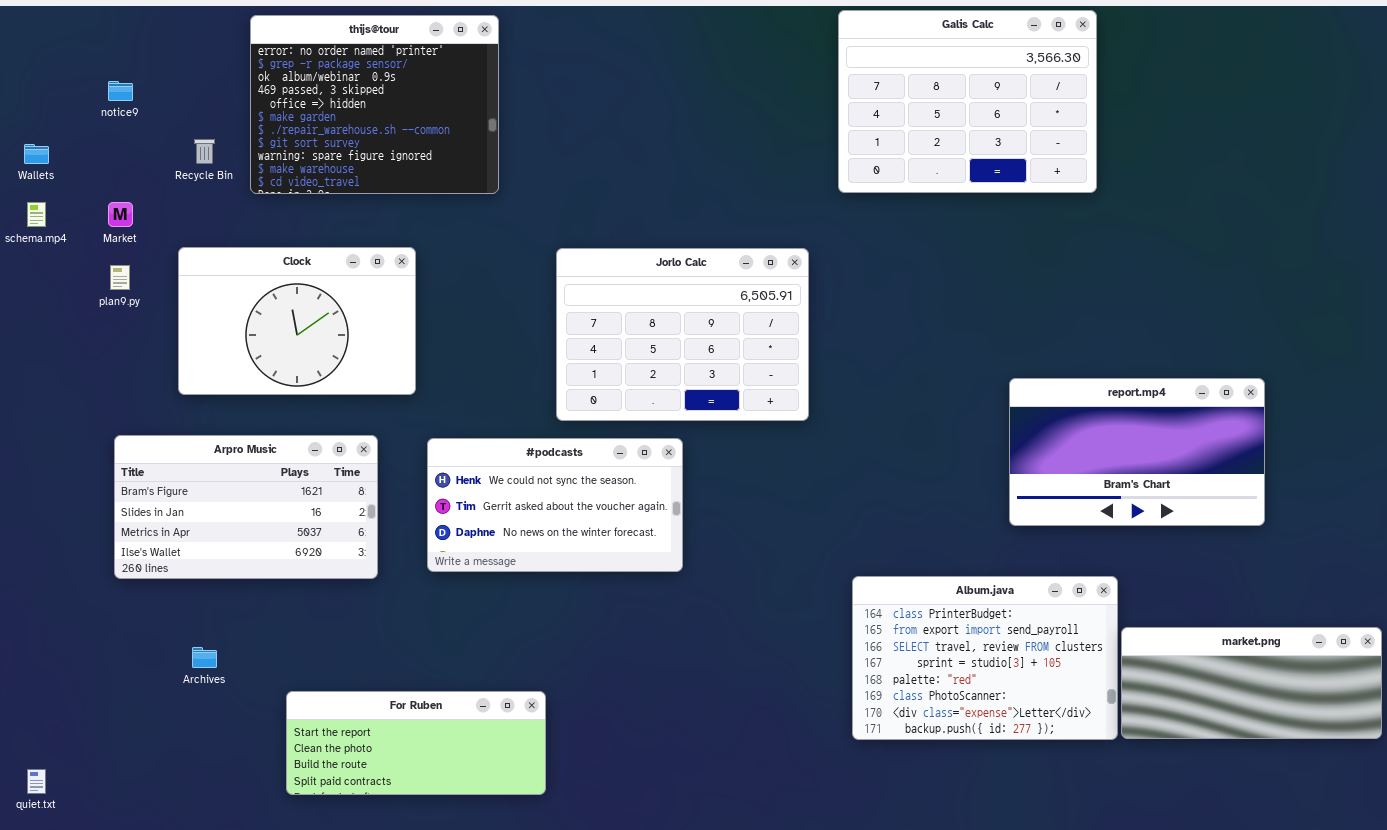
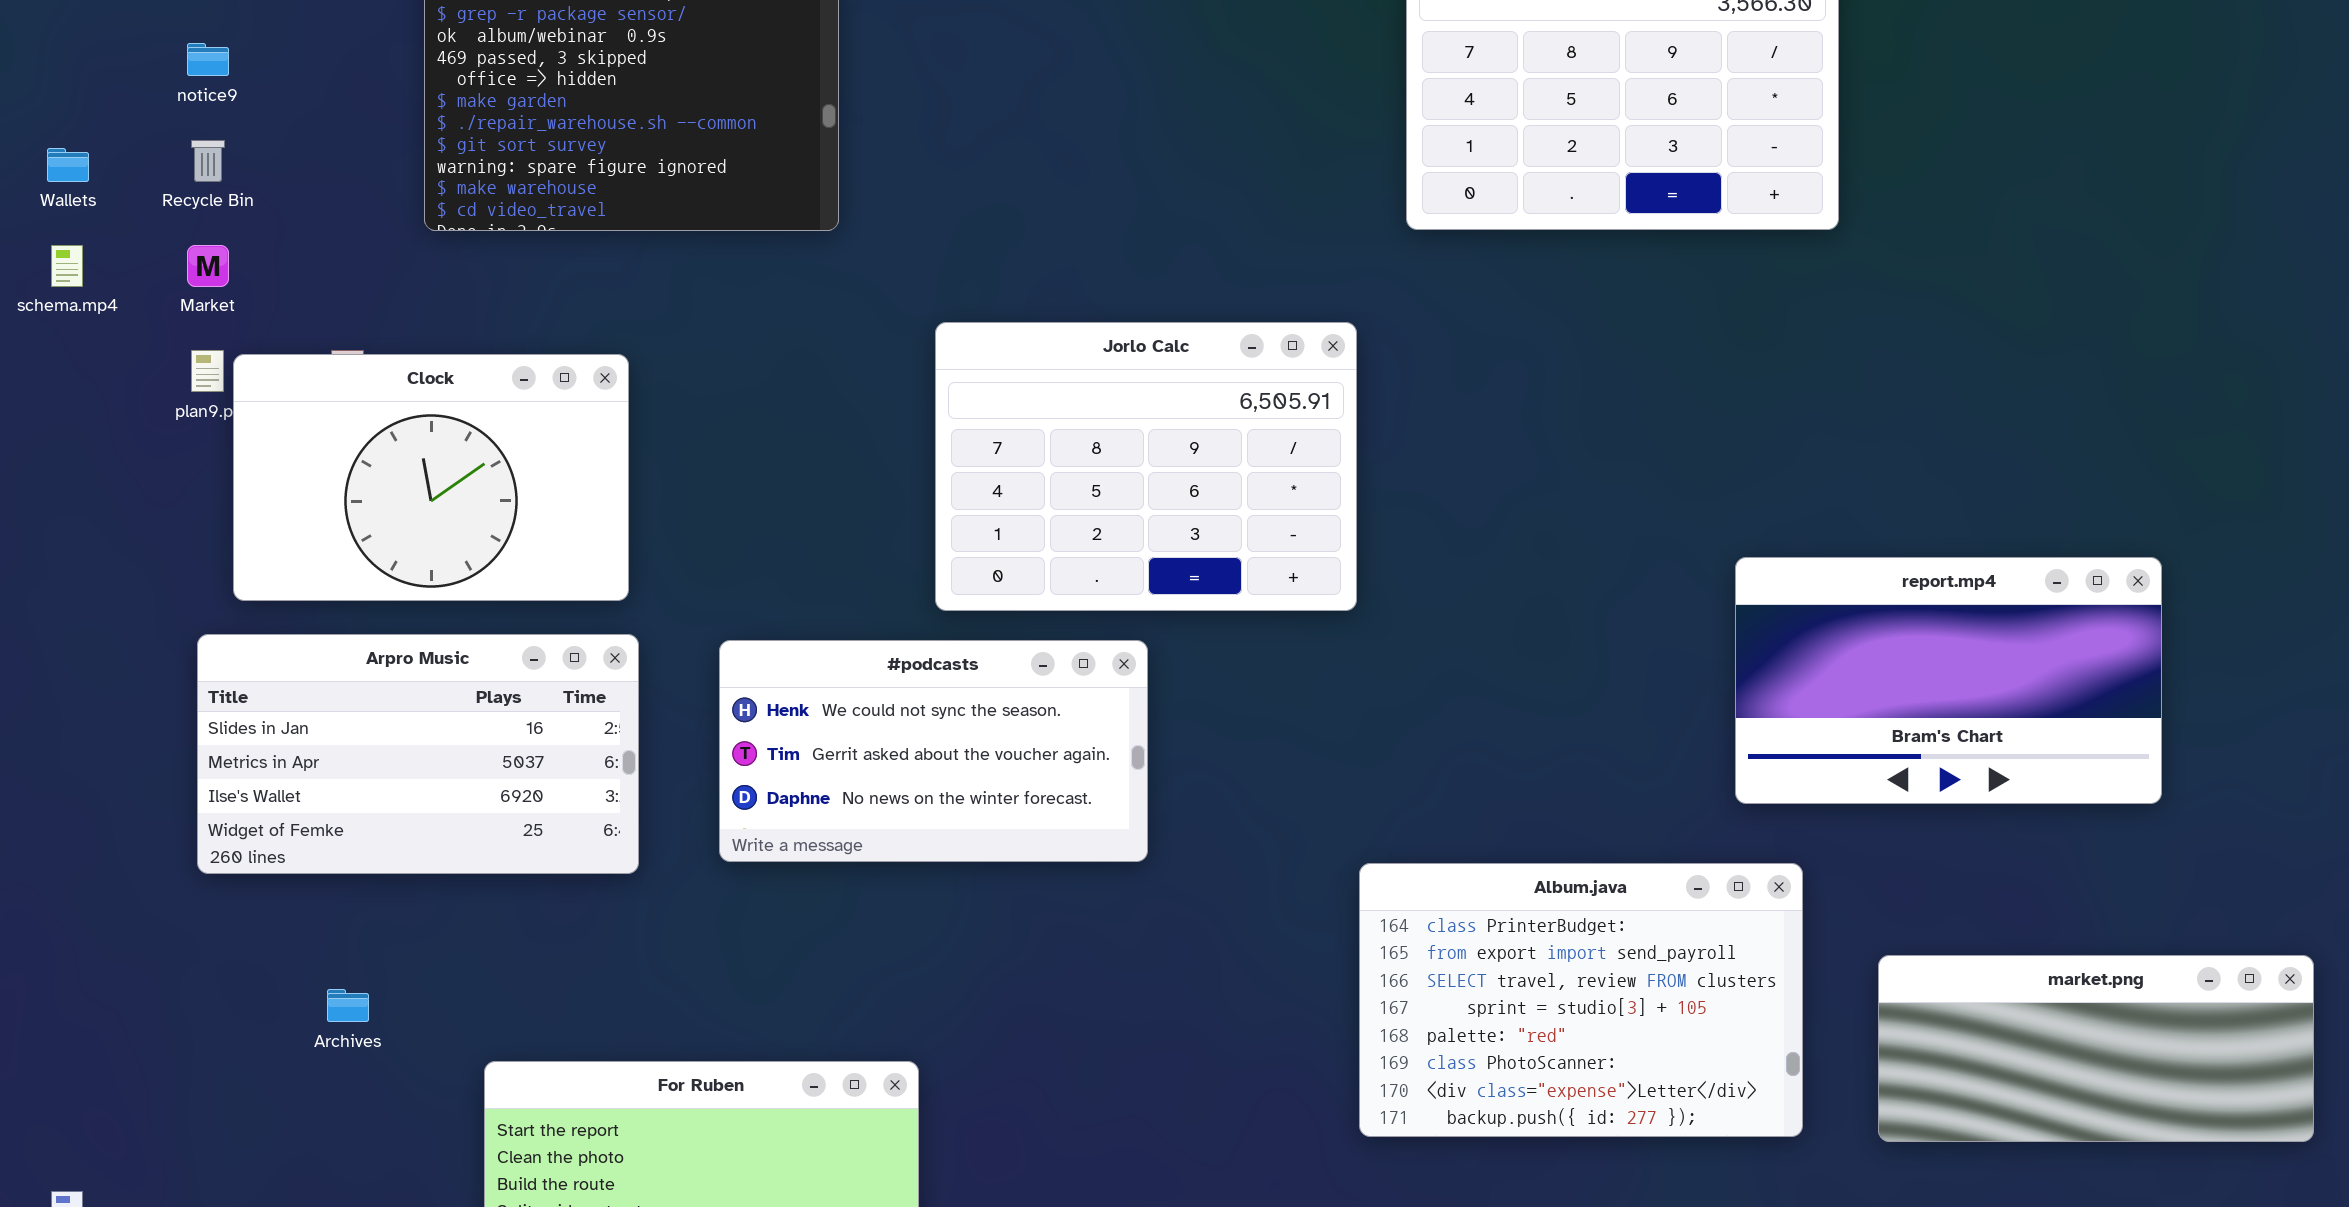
Recycle Bin: [194,139,215,164] -> [191,140,225,182], moved
Clock: [178,247,416,395] -> [233,354,629,601], moved
report.mp4: [1009,378,1265,526] -> [1735,557,2162,804], moved
Arpro Music: [114,435,378,579] -> [197,634,639,874], scrolled down 1 row
Album.java: [852,576,1118,740] -> [1359,863,1803,1137], moved

